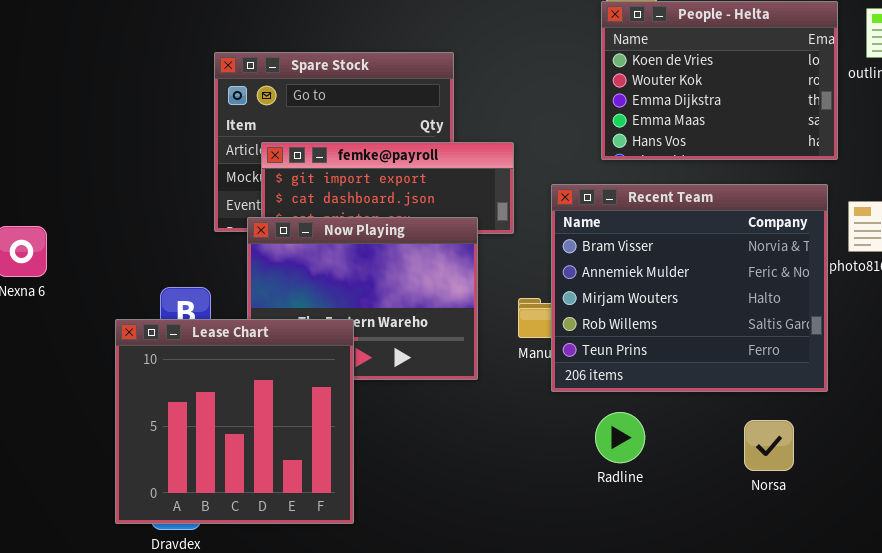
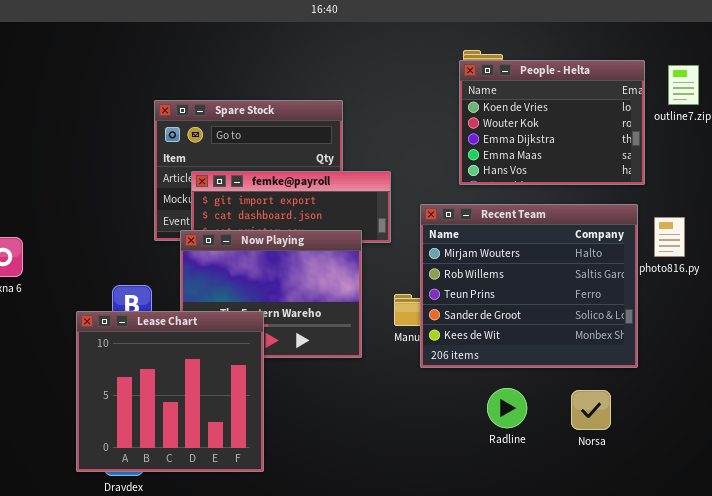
Recent Team: [551,184,828,392] -> [420,204,638,368], scrolled down 2 rows
Radline: [595,412,645,463] -> [487,388,527,428], moved

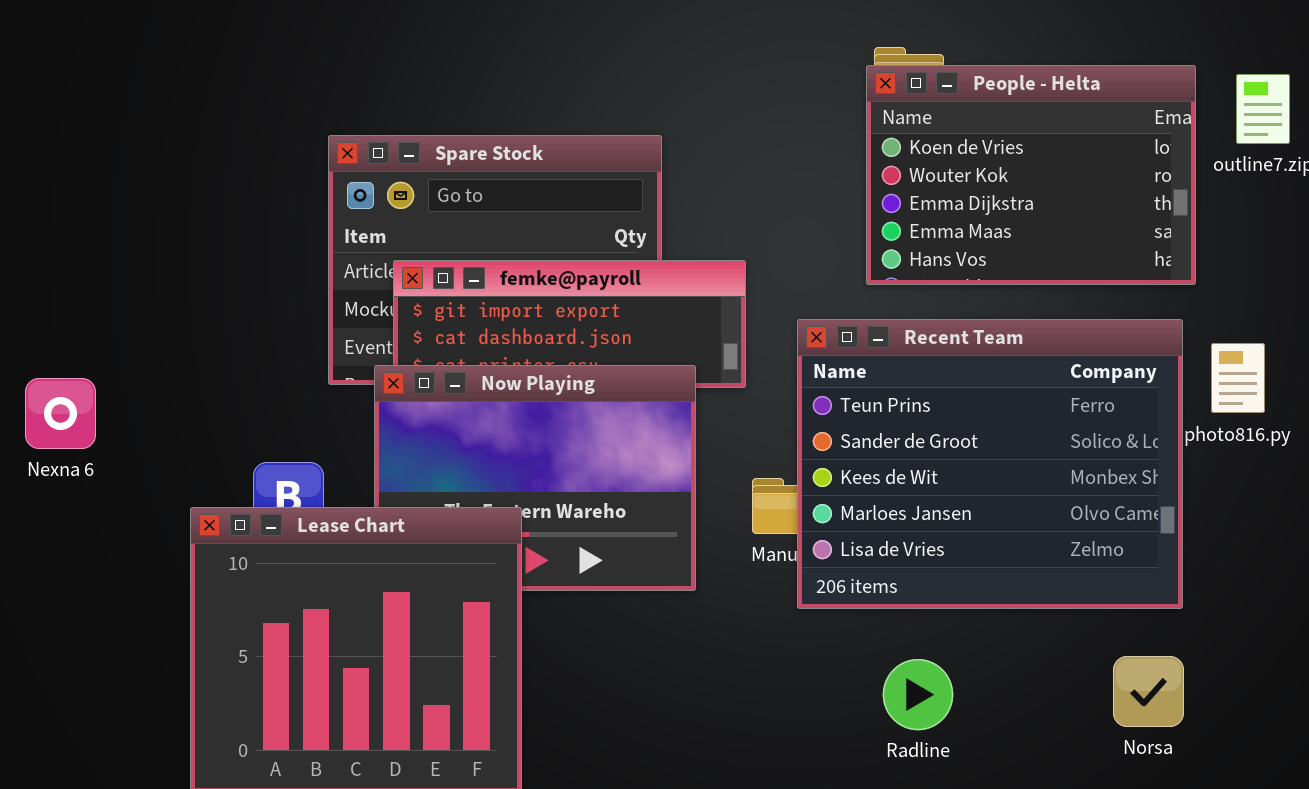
Recent Team: [420,204,638,368] -> [797,319,1183,609], scrolled down 2 rows
Radline: [487,388,527,428] -> [883,659,953,730], moved
Norsa: [571,390,611,430] -> [1113,656,1184,727], moved

